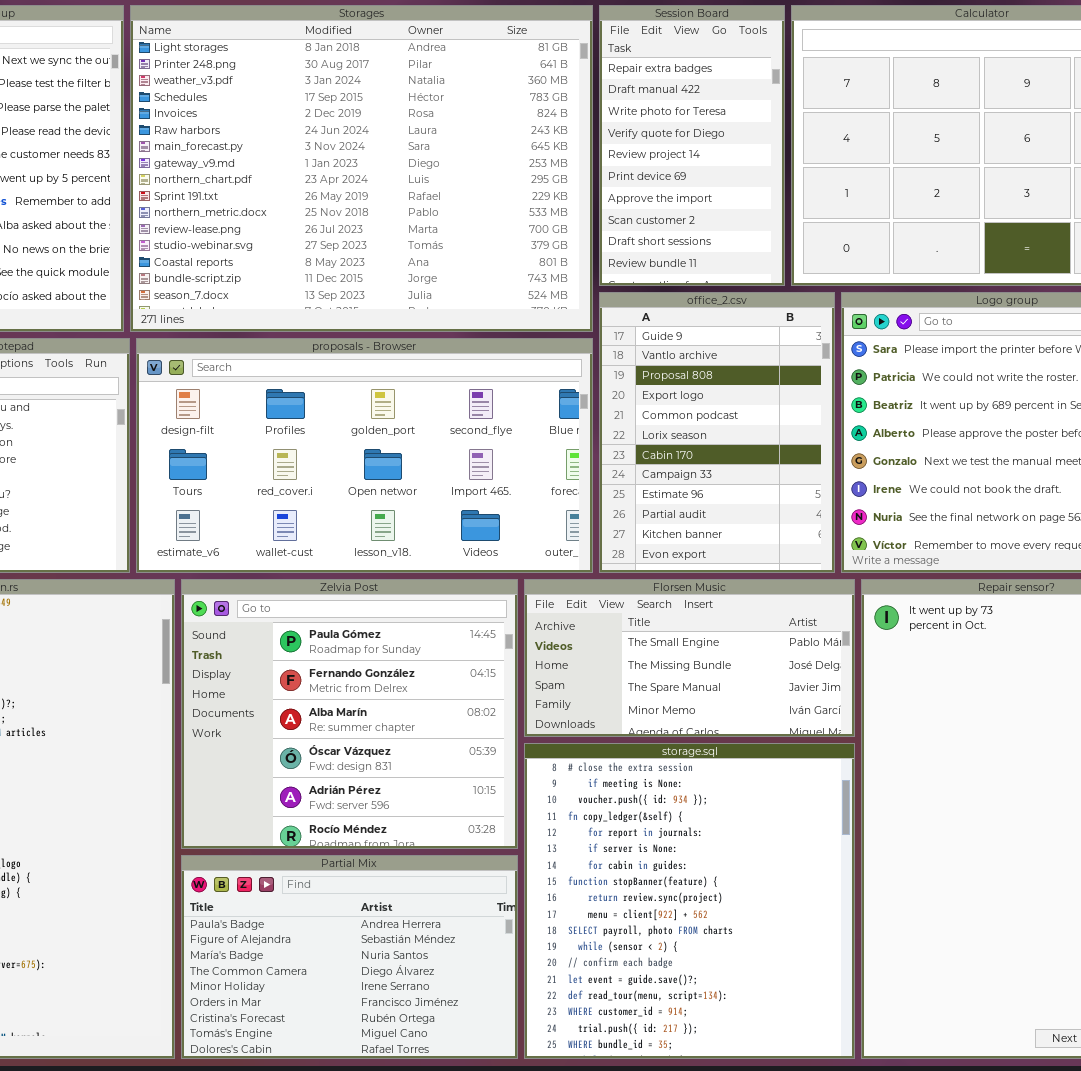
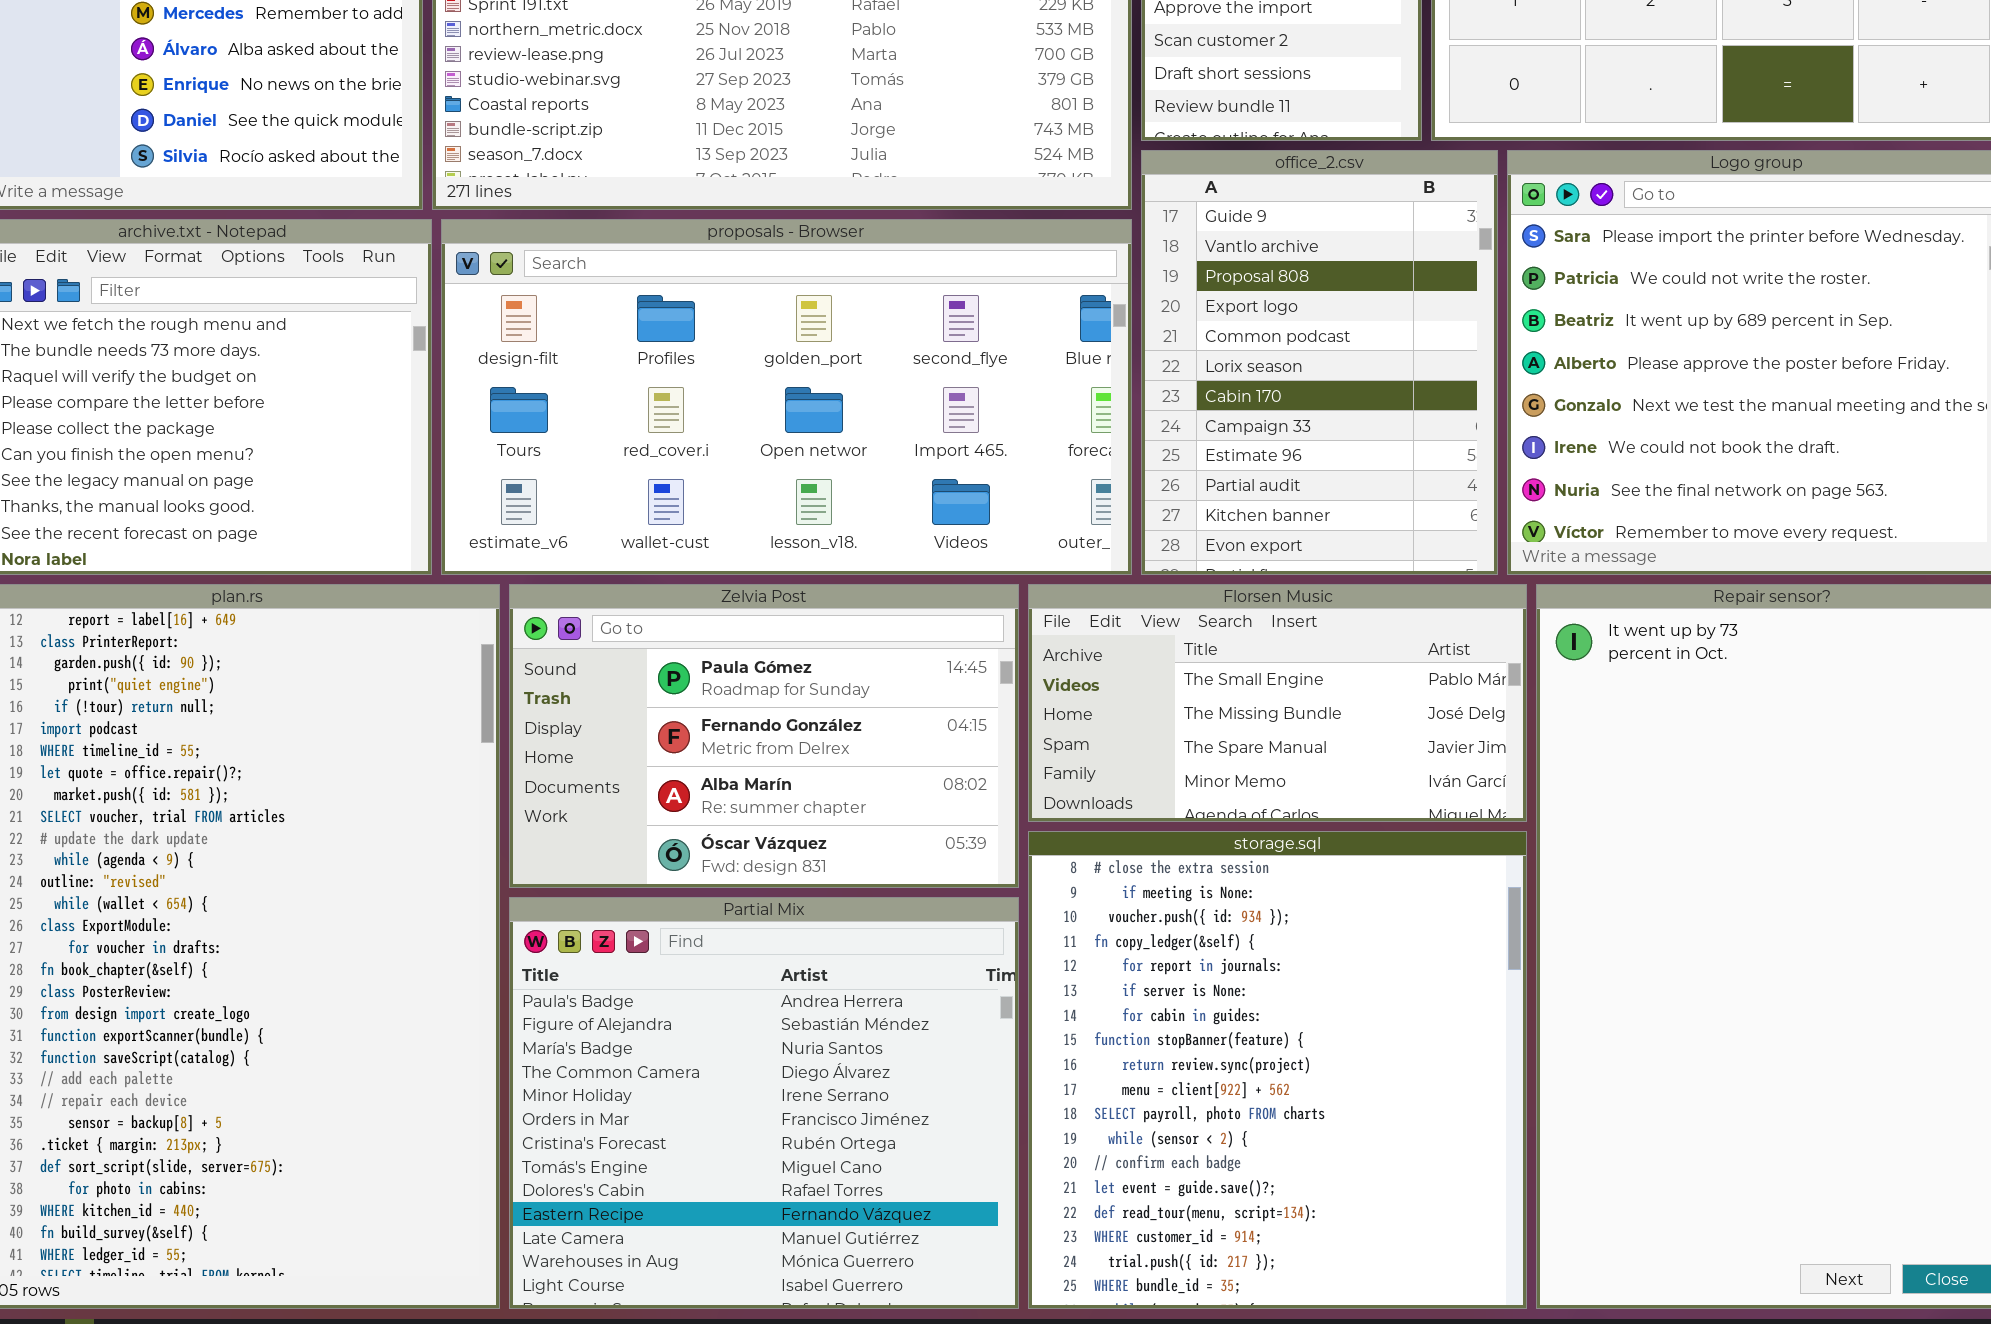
Zelvia Post: [181,579,518,849] -> [509,584,1019,888], resized
Partial Mix: [181,855,518,1059] -> [509,897,1019,1309], resized

